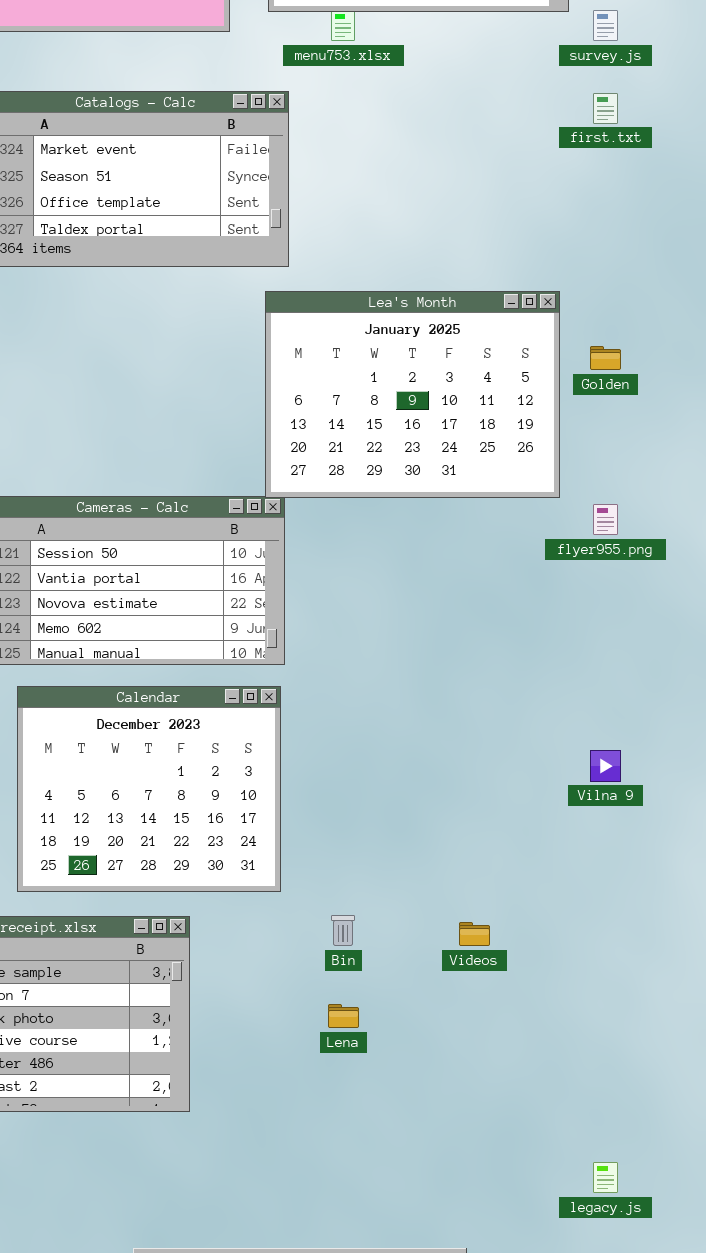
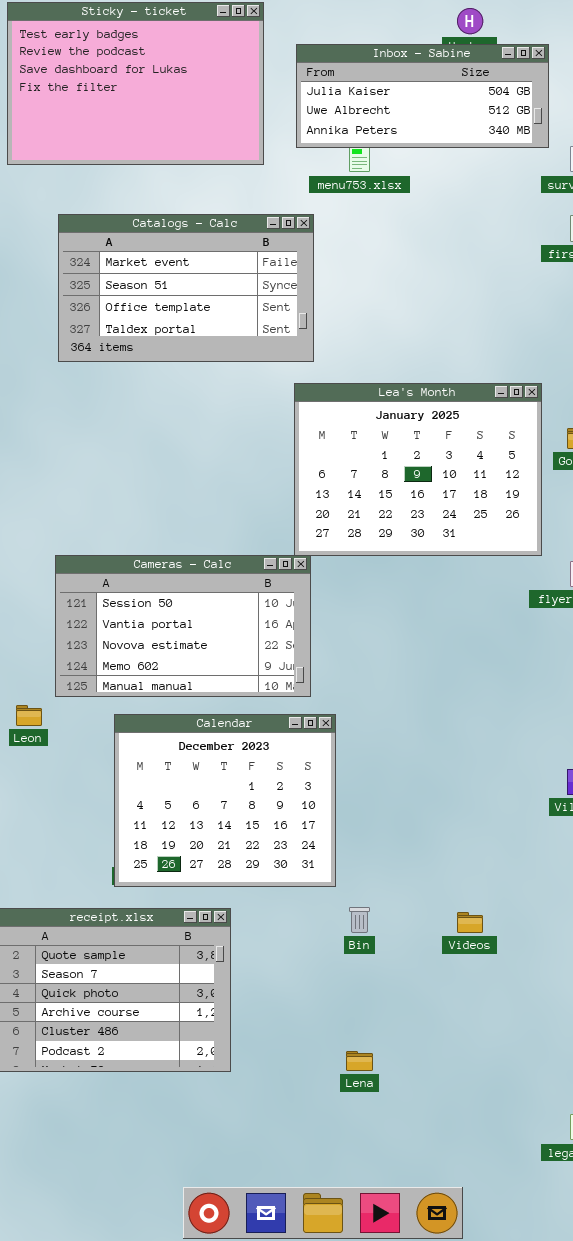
Calendar: [17,686,281,892] -> [114,714,336,887], moved
Lena: [328,1004,359,1028] -> [346,1051,373,1071], moved

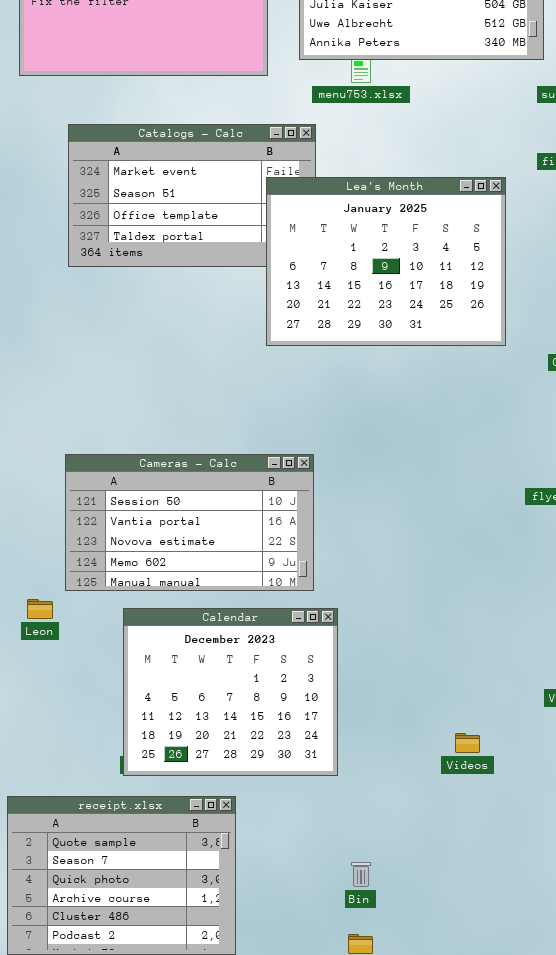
Lea's Month: [294,383,542,556] -> [266,177,506,346], moved
Bin: [349,907,370,933] -> [351,862,371,887], moved
Videos: [457,912,483,933] -> [455,733,480,753], moved

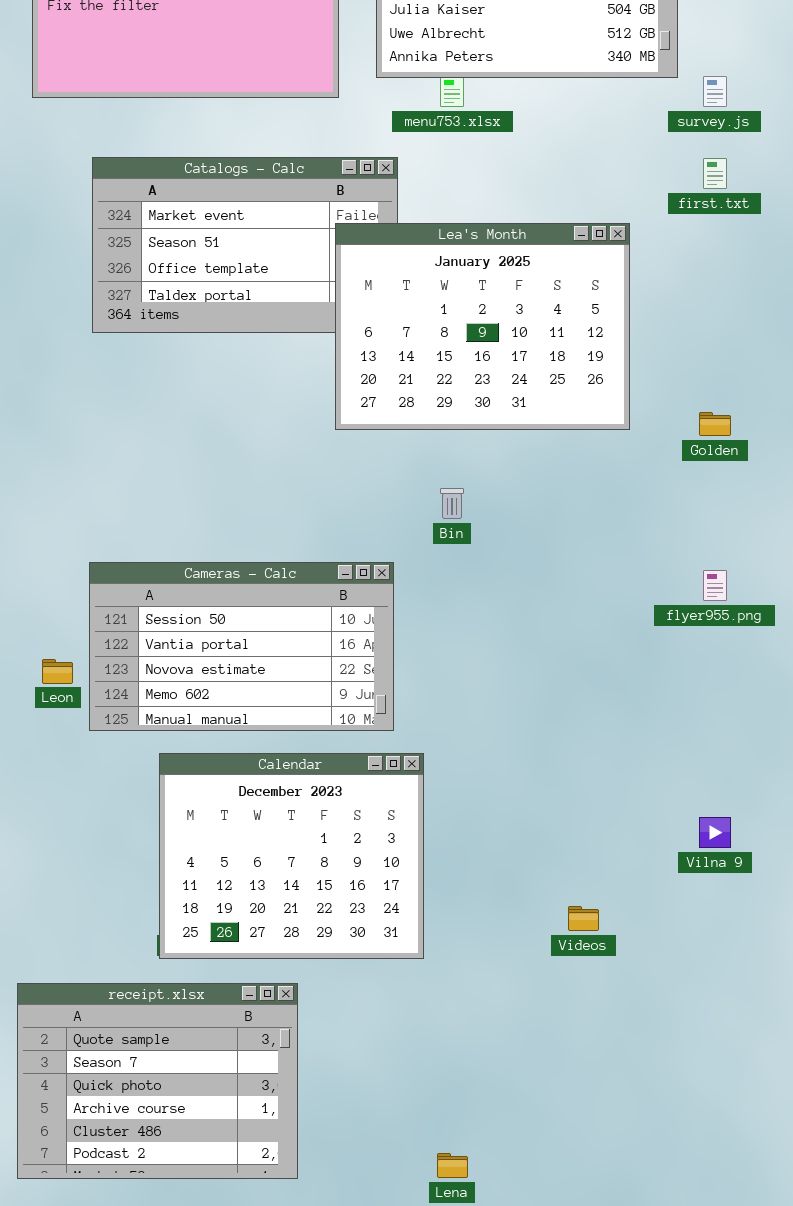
Leon: [27,599,53,619] -> [42,659,73,684], moved
Bin: [351,862,371,887] -> [440,488,464,519], moved

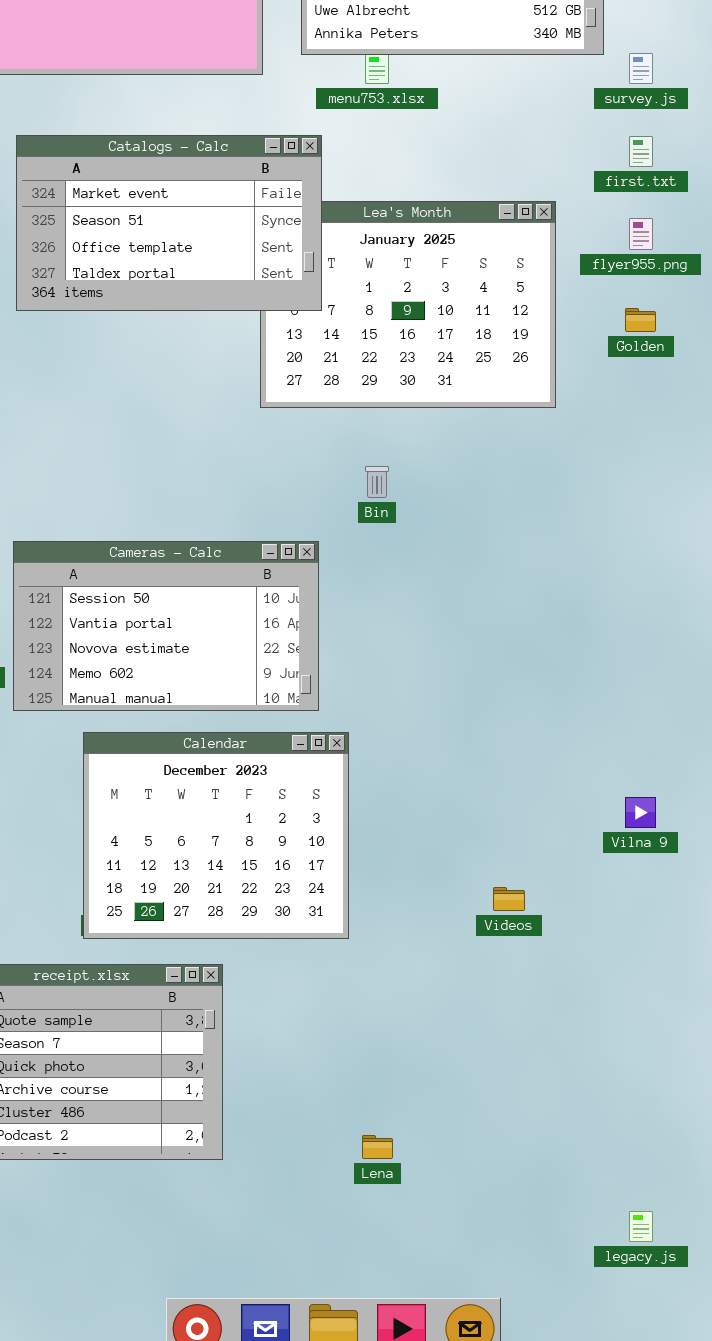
Catalogs - Calc: [92,157,398,333] -> [16,135,322,311], raised
Golden: [699,412,731,436] -> [625,308,656,332], moved
flyer955.png: [703,570,727,601] -> [629,218,653,250], moved

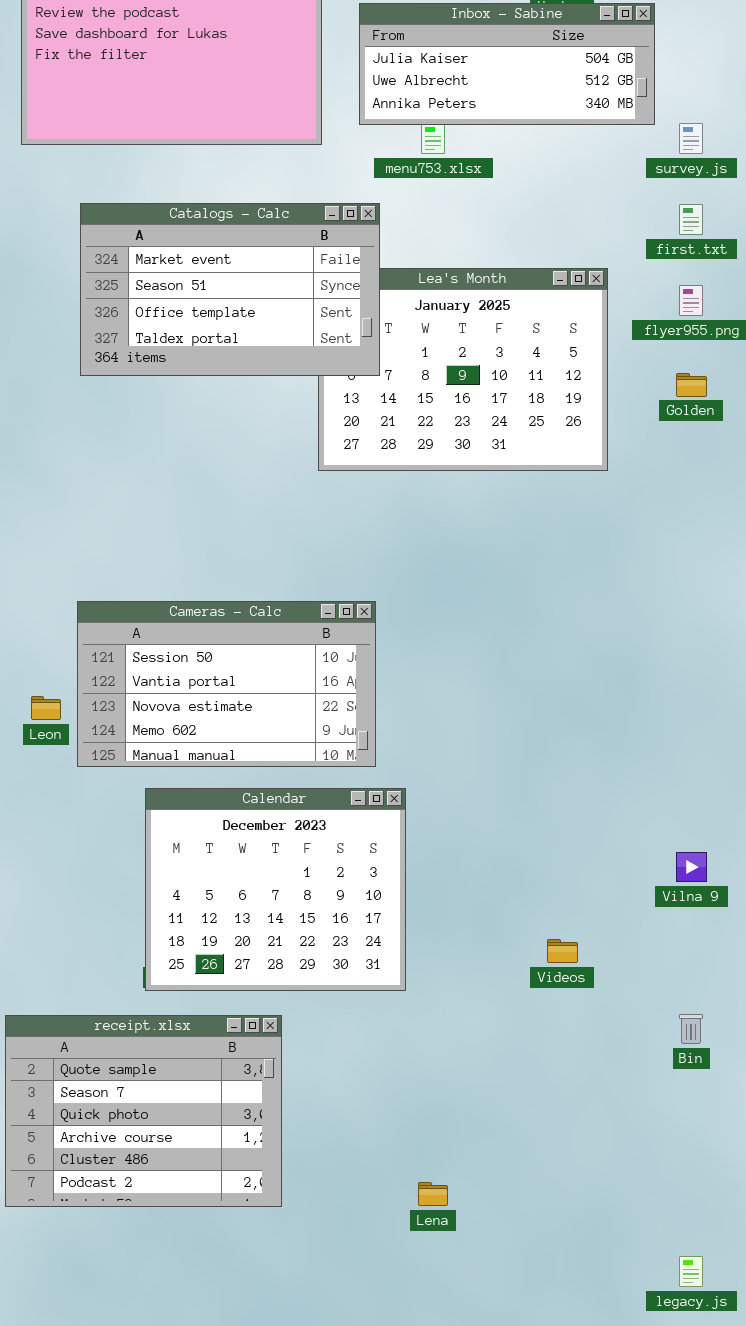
Bin: [365,466,389,498] -> [679,1014,703,1044], moved

